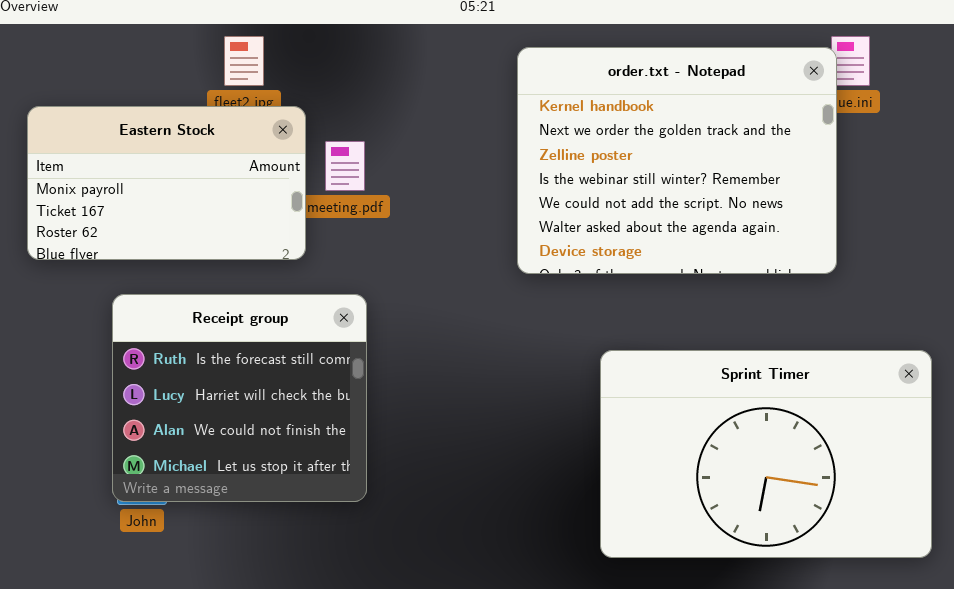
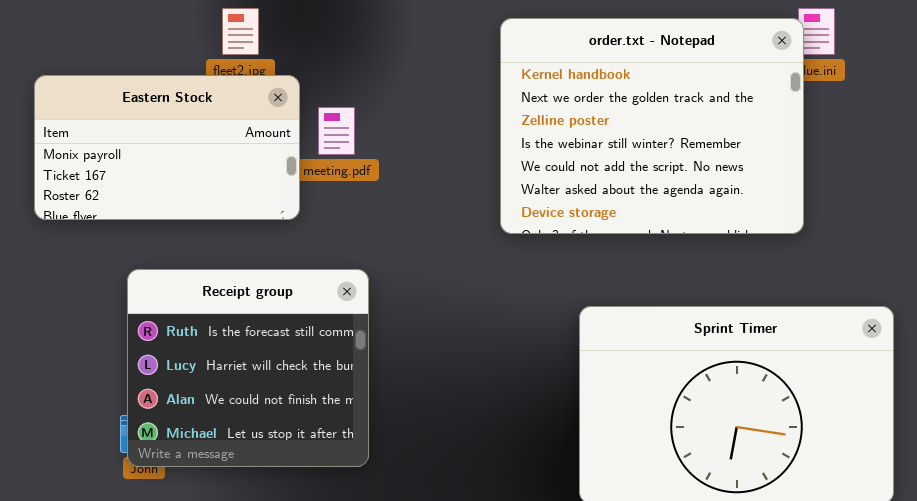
Receipt group: [112,294,367,502] -> [127,269,369,467], moved

